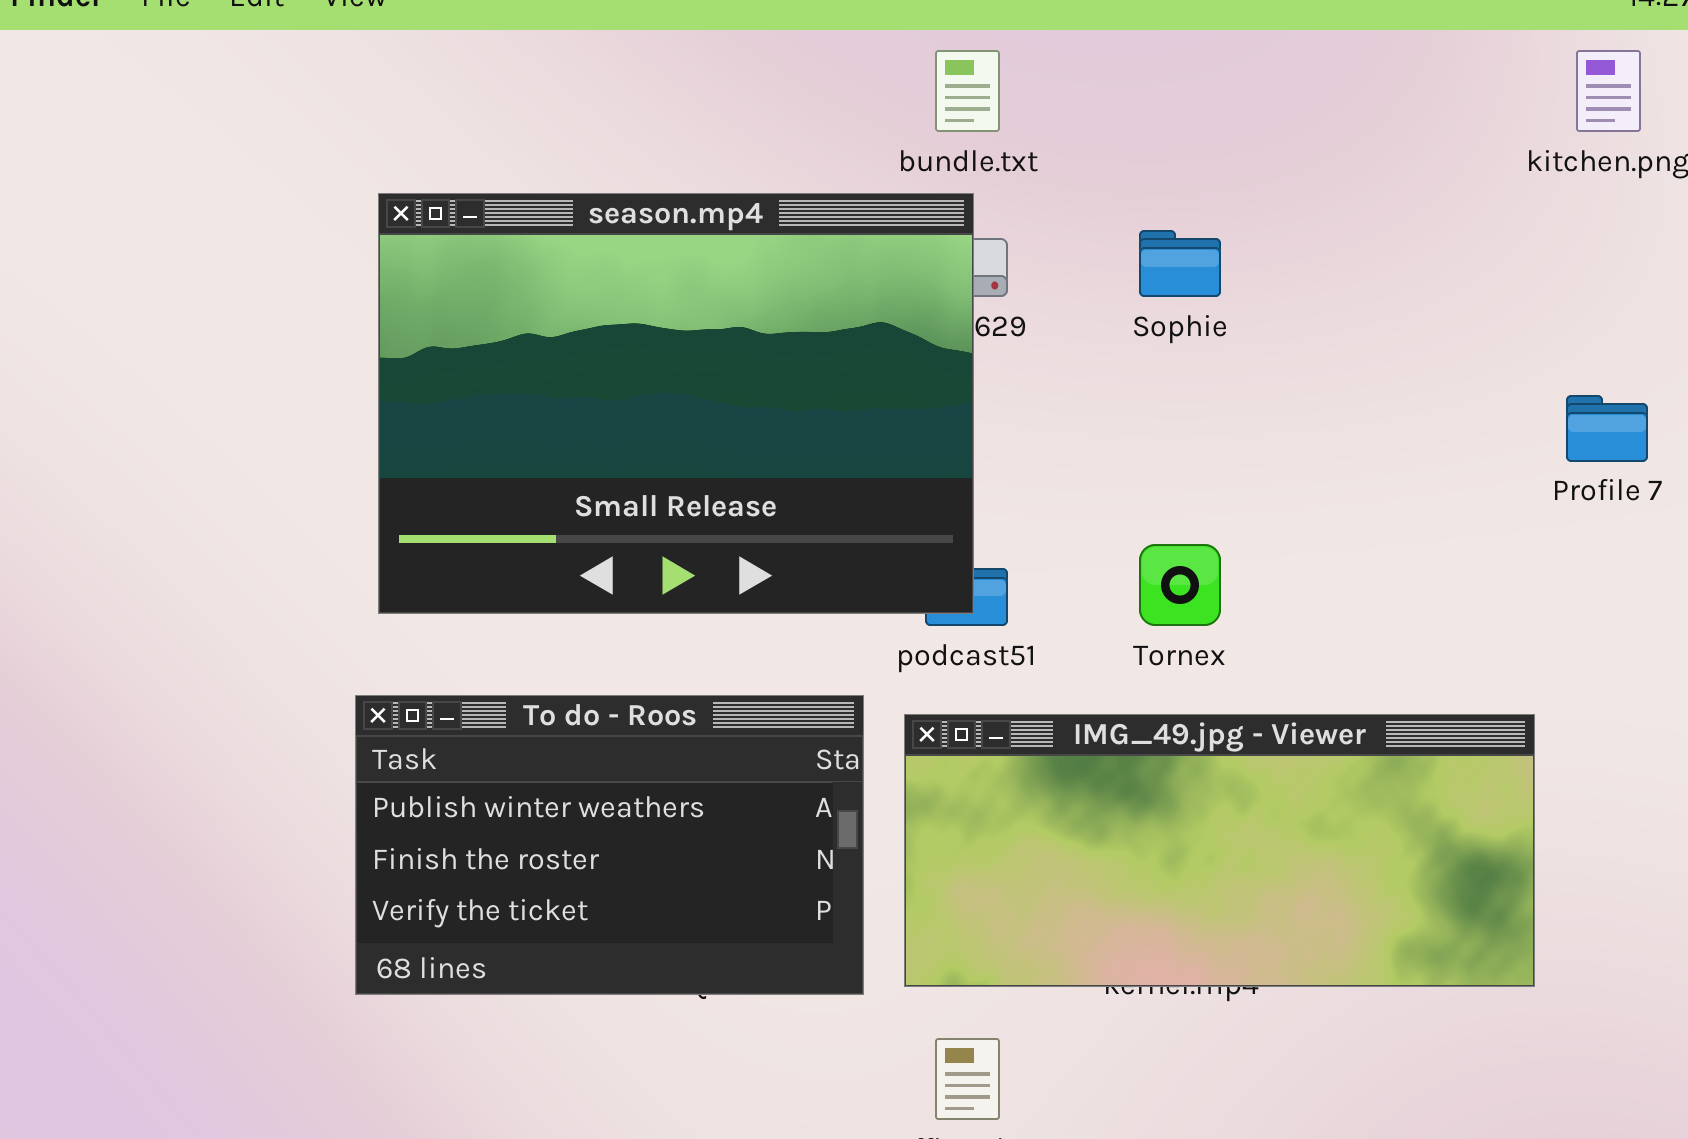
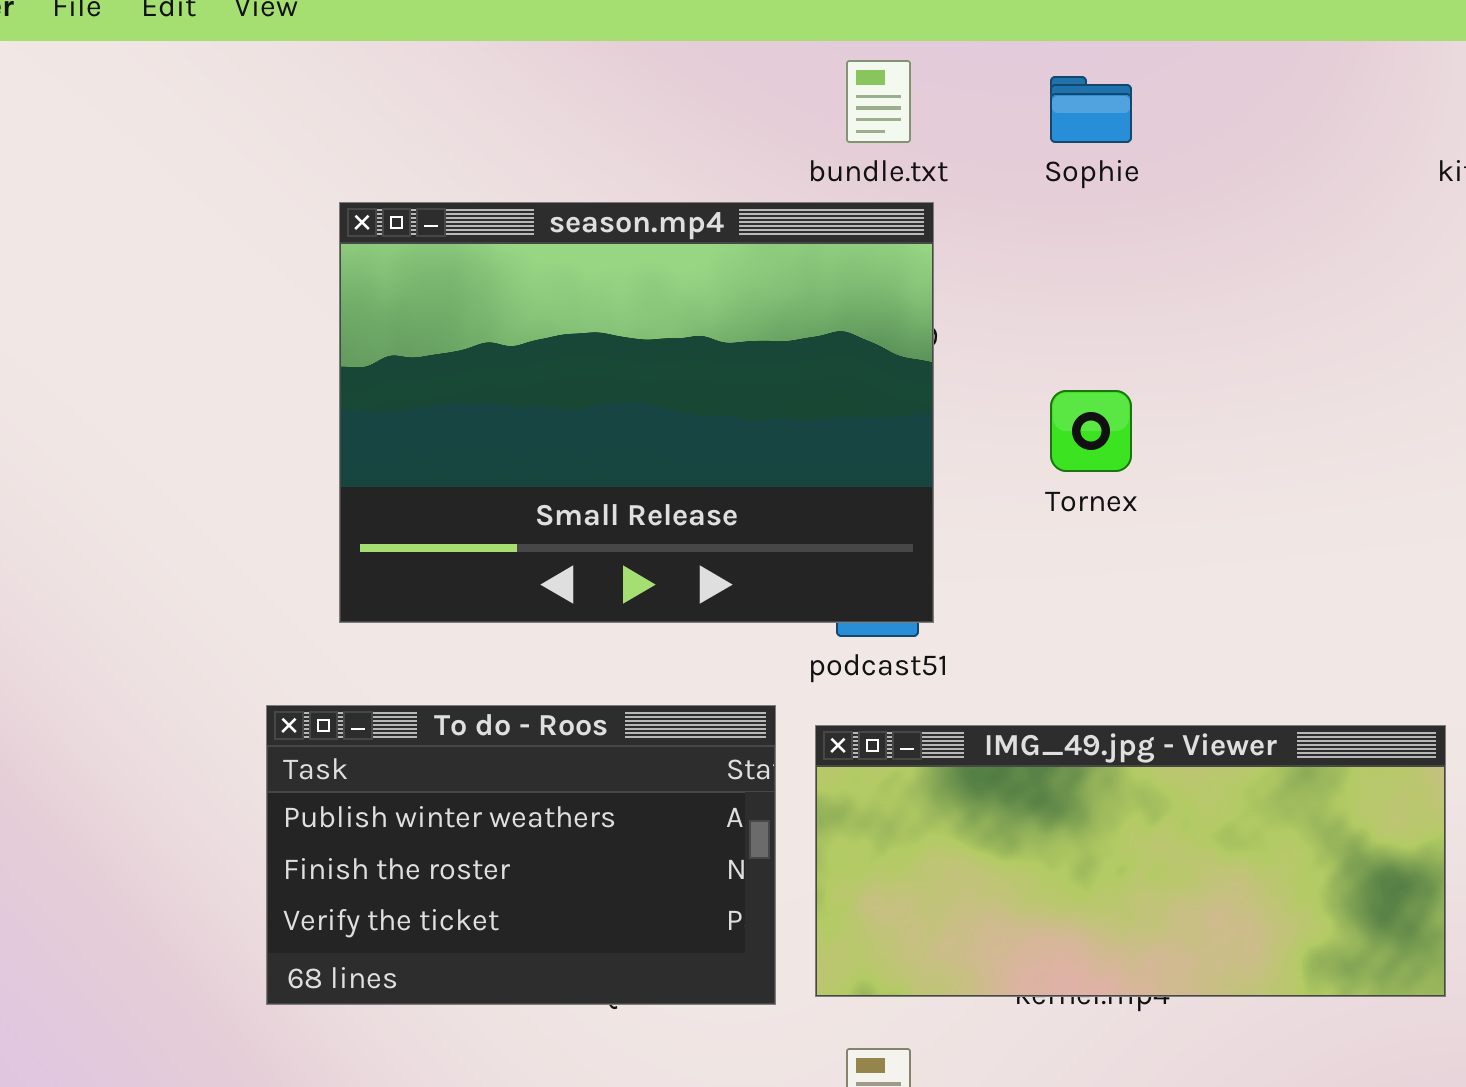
season.mp4: [378,193,974,614] -> [339,202,934,623], moved
Sophie: [1139,230,1221,297] -> [1050,76,1132,143], moved
Tornex: [1139,544,1221,626] -> [1050,390,1132,472], moved

